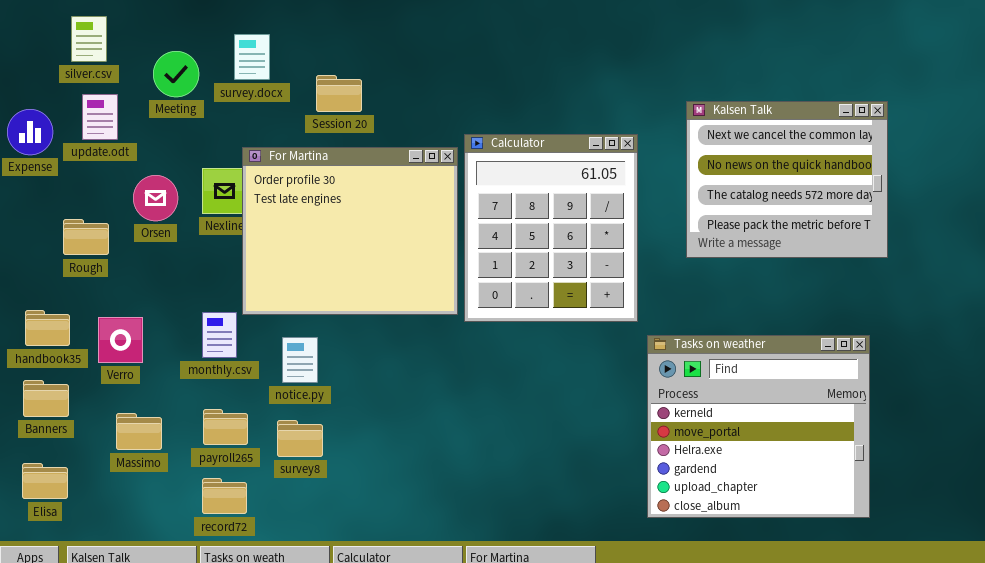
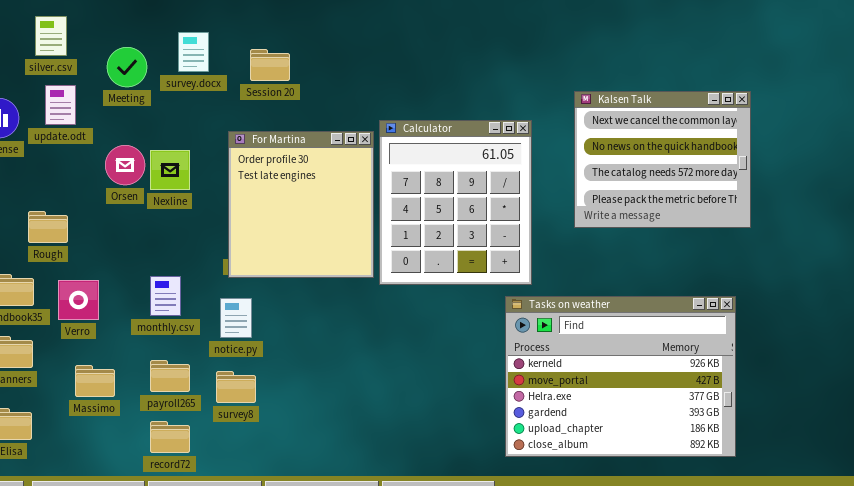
Session 20: [316,75,362,112] -> [250,49,290,81], moved
For Martina: [242,147,458,315] -> [228,131,374,278], resized
Orsen: [133,175,178,221] -> [105,145,145,185], moved
Rough: [63,219,109,255] -> [28,211,68,243], moved
Tasks on weather: [647,335,870,518] -> [505,296,736,457], resized

